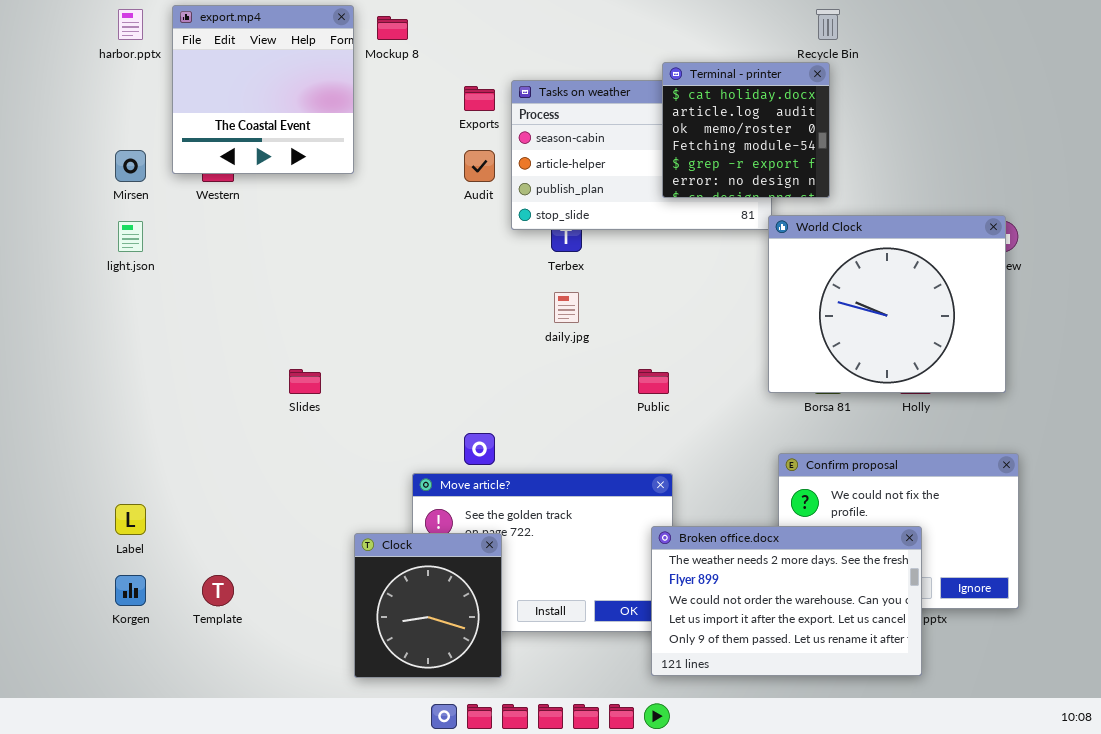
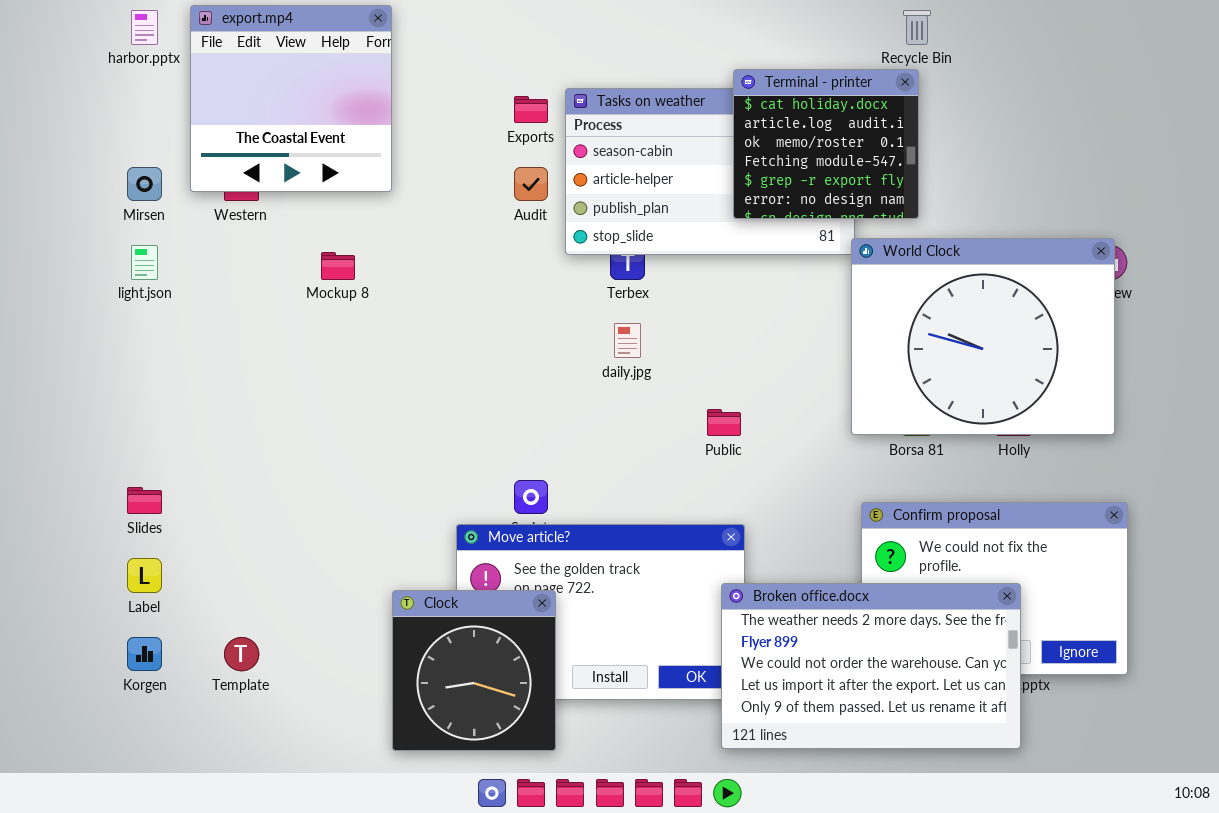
Mockup 8: [377,16,408,40] -> [321,252,355,280], moved
Slides: [289,369,321,394] -> [127,487,162,514], moved

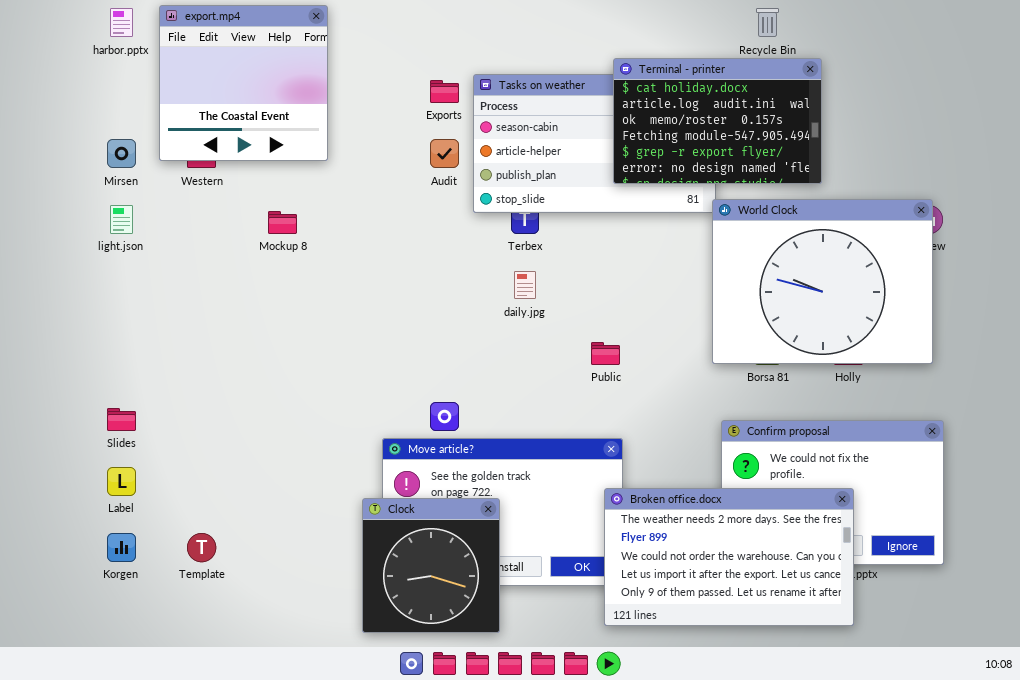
Terminal - printer: [733,69,919,219] -> [613,58,822,184], resized
Clock: [392,590,556,751] -> [362,498,500,633], moved

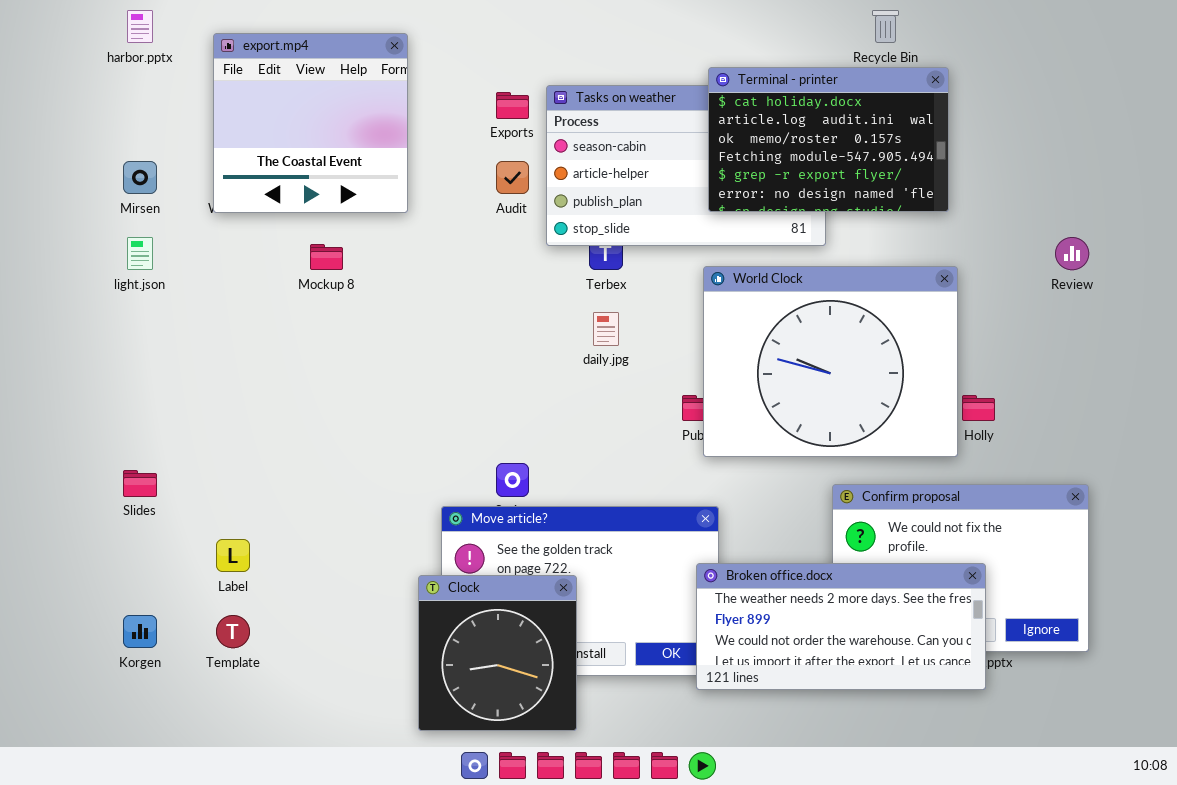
export.mp4: [159,5,328,161] -> [213,33,408,213], moved
World Clock: [712,199,933,364] -> [703,266,958,457], moved
Label: [107,467,136,496] -> [216,539,250,572], moved
Broken office.docx: [604,488,854,626] -> [696,563,986,690], resized

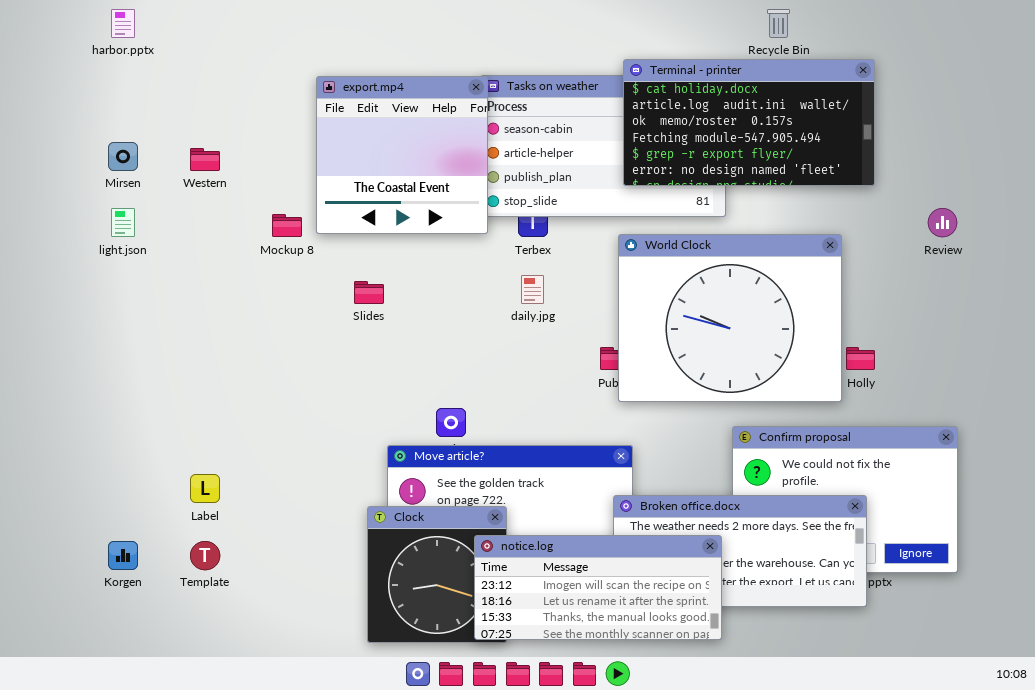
export.mp4: [213,33,408,213] -> [316,76,488,234], moved
Terminal - printer: [708,67,949,212] -> [623,59,875,186], resized
Slides: [123,470,157,497] -> [354,281,384,304], moved
notice.log: none -> [474,535,722,640], opened

